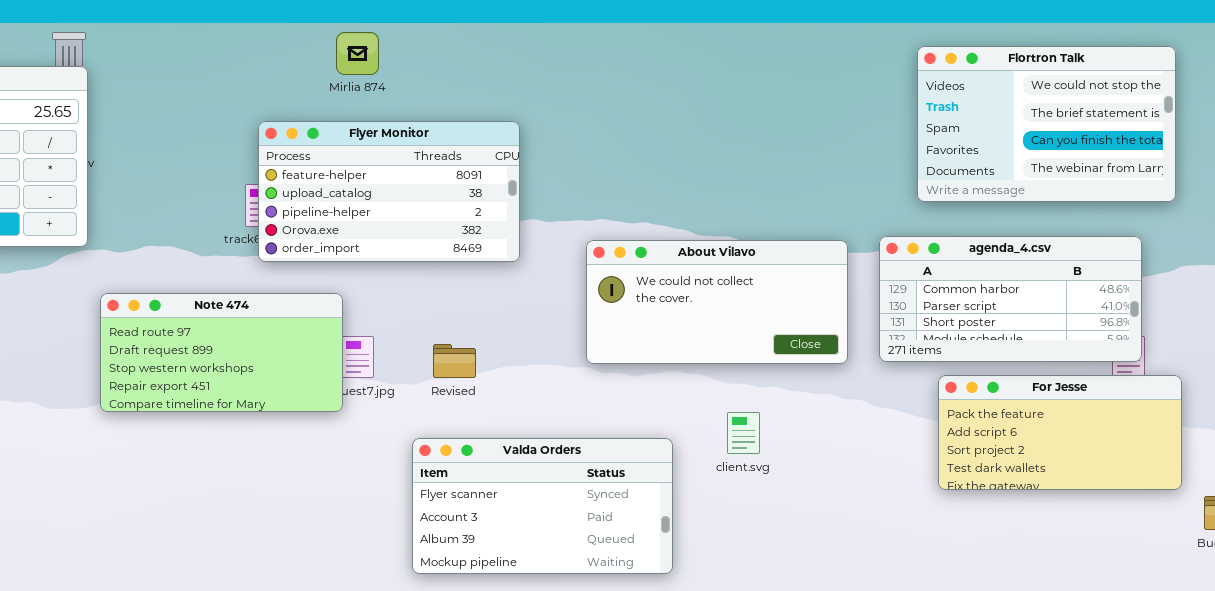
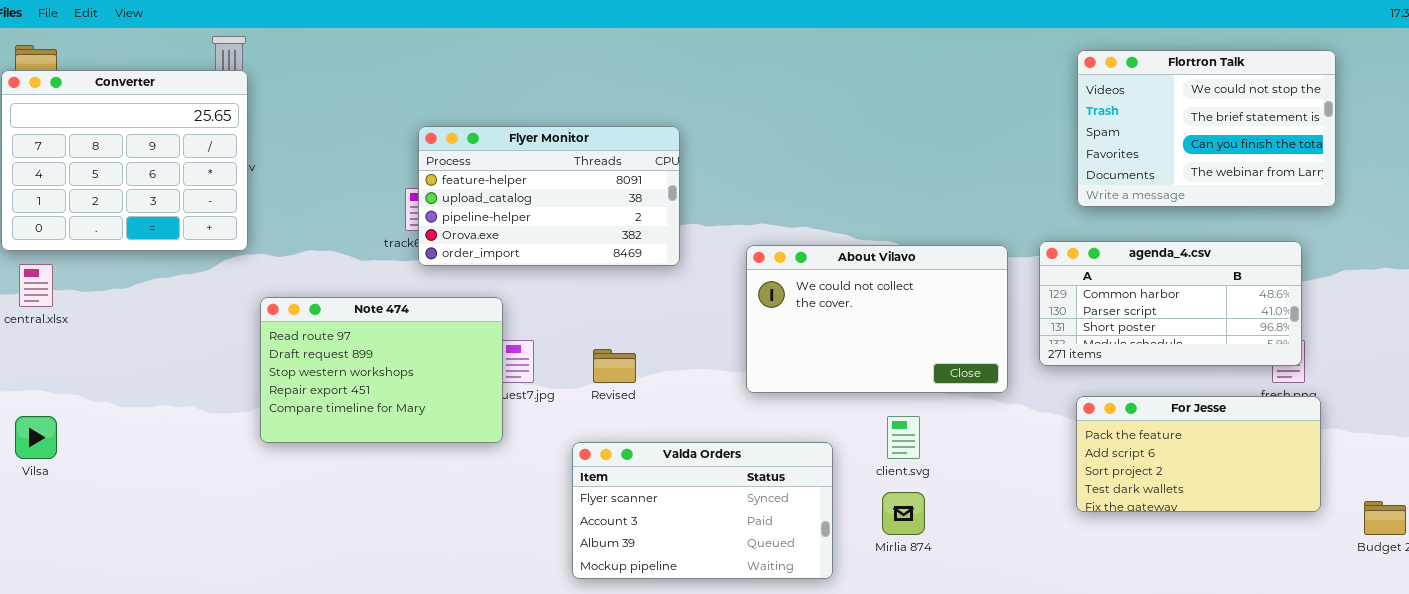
Mirlia 874: [336,32,379,75] -> [882,492,925,535], moved
About Vilavo: [586,240,848,364] -> [746,245,1008,393], resized
Note 474: [100,293,343,412] -> [260,297,503,443], resized
For Jesse: [938,375,1182,490] -> [1076,396,1321,512], moved

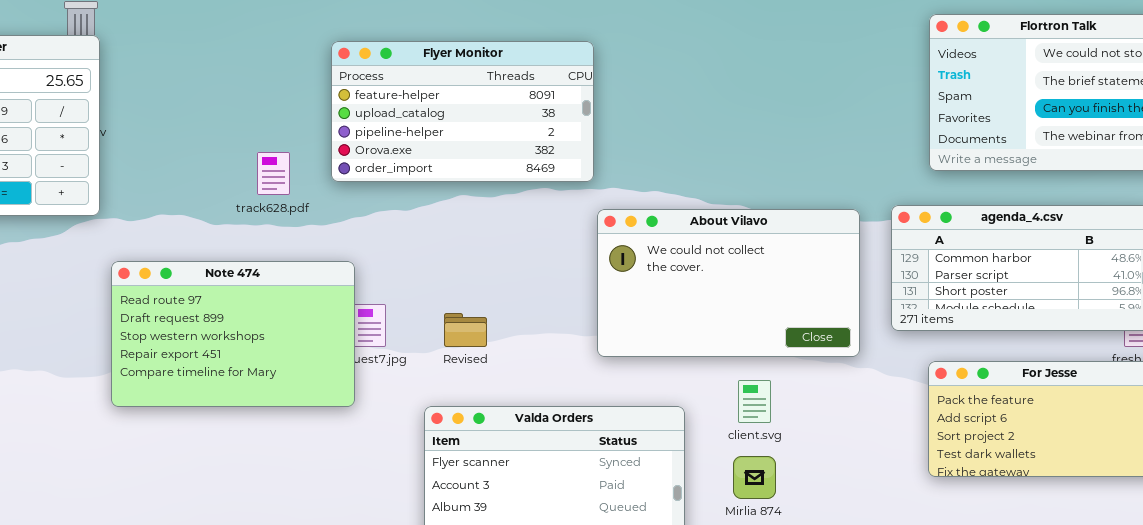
Flyer Monitor: [418,126,680,266] -> [331,41,594,182], moved

